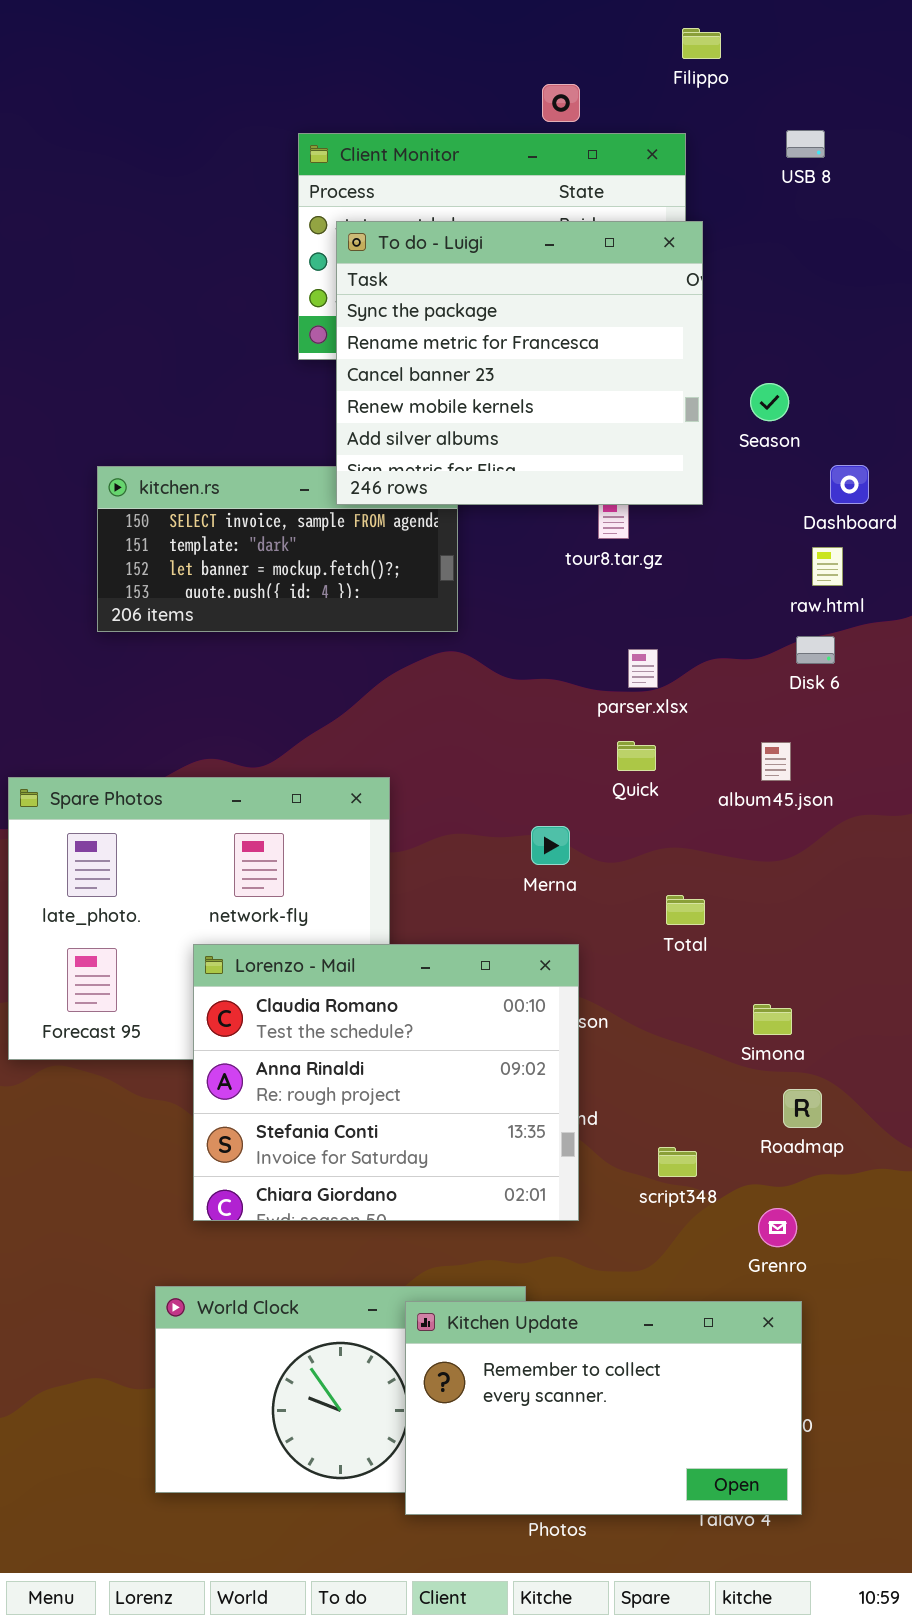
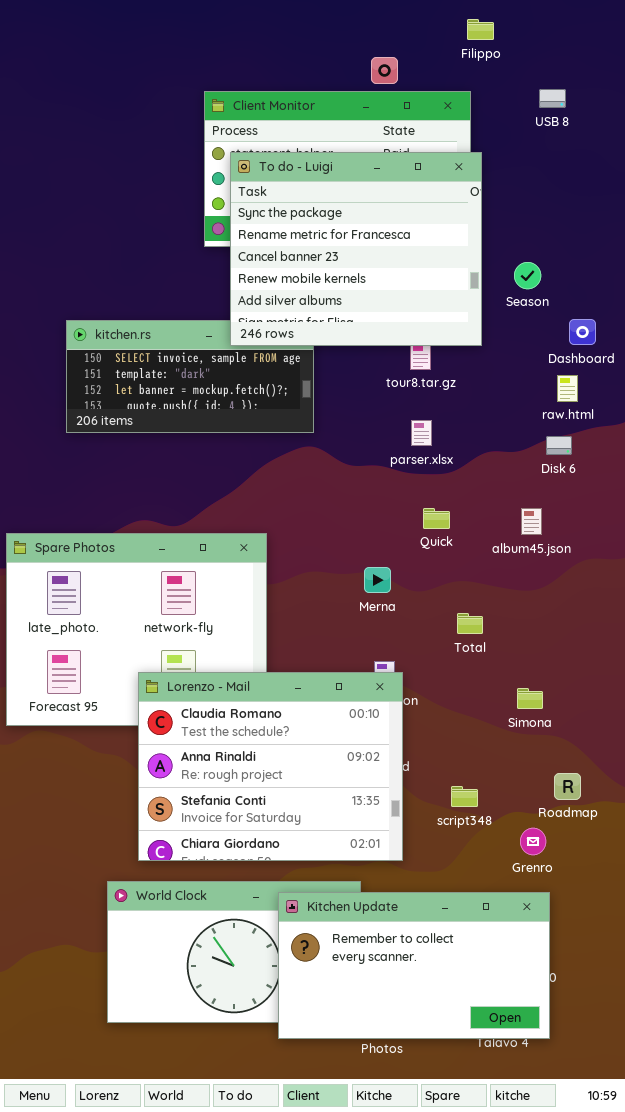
parser.xlsx: [628,649,658,688] -> [411,420,432,446], moved
Lorenzo - Mail: [193,944,579,1221] -> [138,672,403,861], moved
Roadmap: [783,1089,822,1128] -> [554,773,581,800], moved

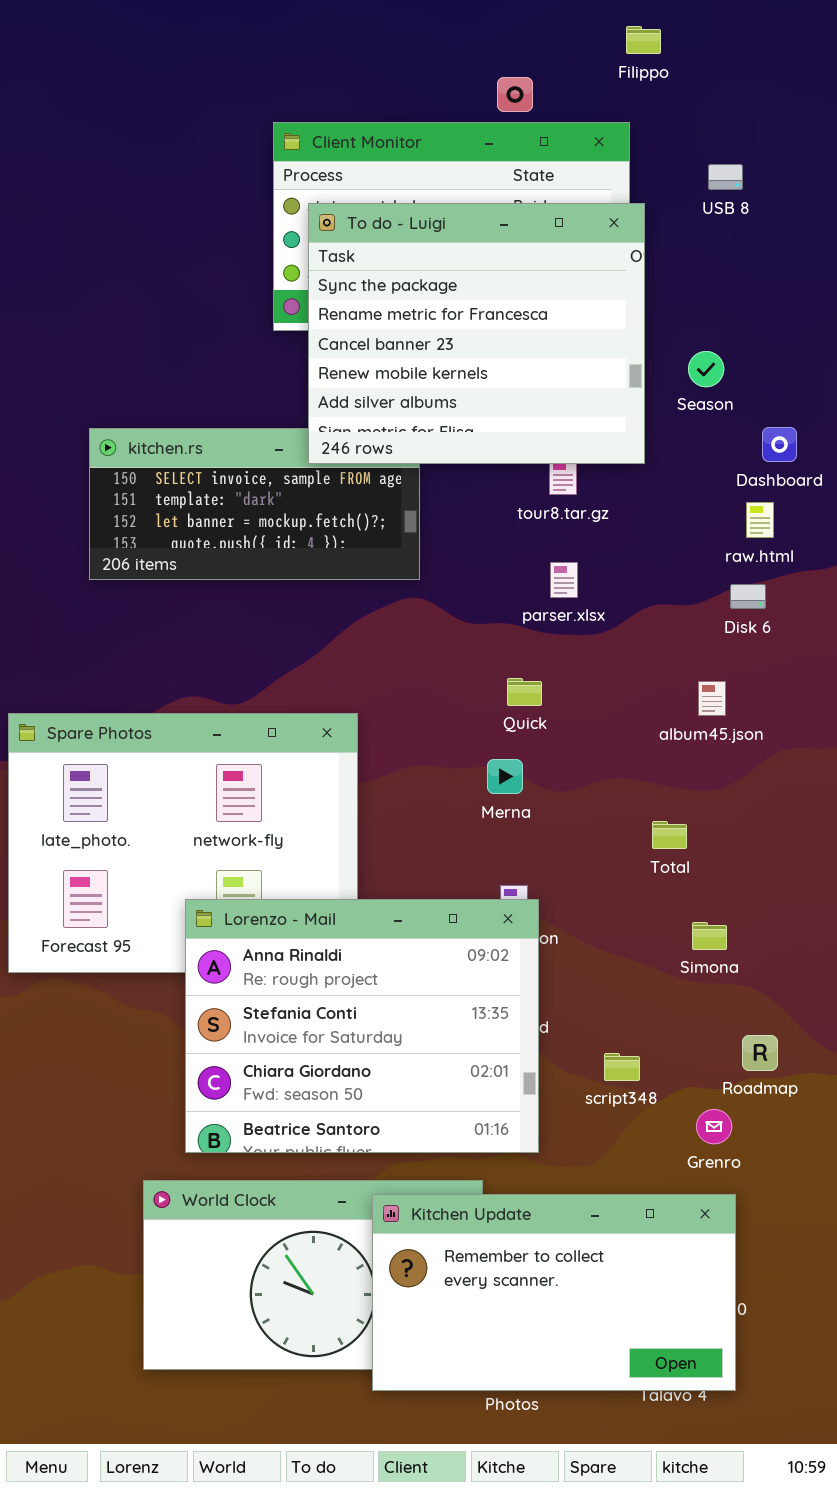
USB 8: [539,89,566,108] -> [708,164,743,190], moved
Quick: [423,508,450,529] -> [507,678,542,706], moved
Total: [457,613,483,634] -> [652,821,687,849], moved
Lorenzo - Mail: [138,672,403,861] -> [185,899,539,1153], scrolled down 1 row

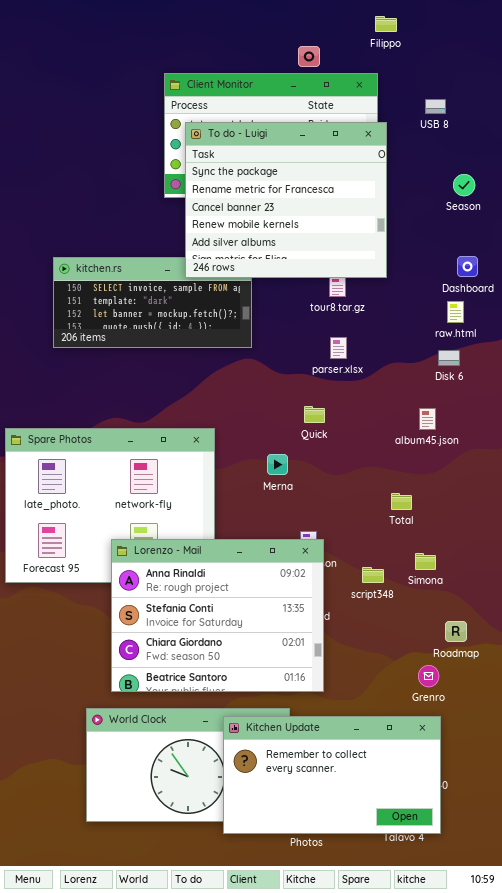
Season: [688,351,724,387] -> [453,174,475,196], moved
Merna: [487,759,523,794] -> [267,454,288,475], moved
script348: [604,1053,640,1081] -> [362,567,384,583], moved

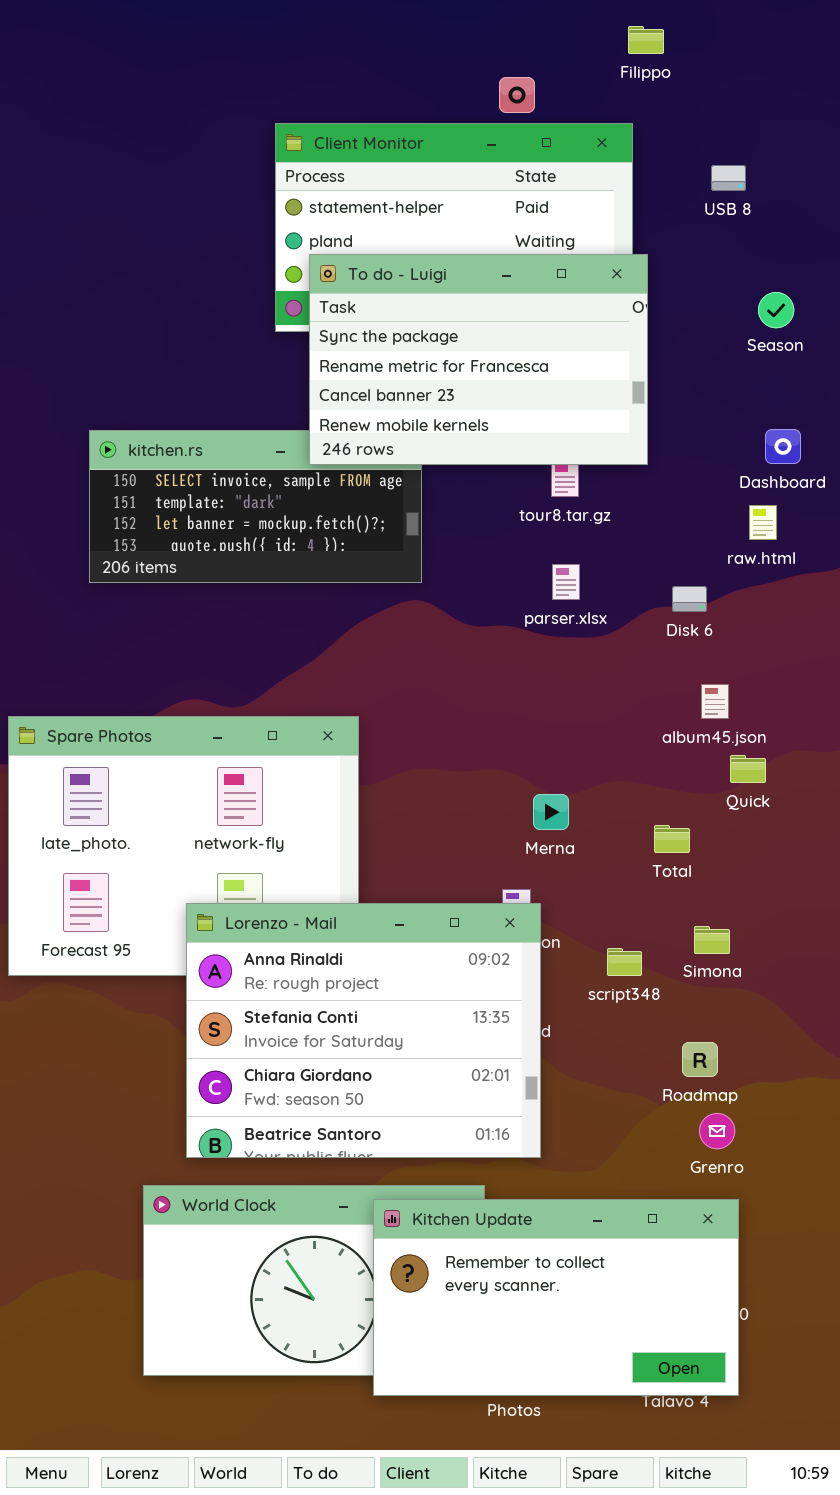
To do - Luigi: [185,122,387,278] -> [309,254,648,465], resized
Disk 6: [438,350,460,366] -> [672,586,707,612], moved
Quick: [304,406,325,423] -> [730,755,766,783], moved
Merna: [267,454,288,475] -> [533,794,569,830], moved
Roadmap: [445,621,467,642] -> [682,1042,718,1077], moved

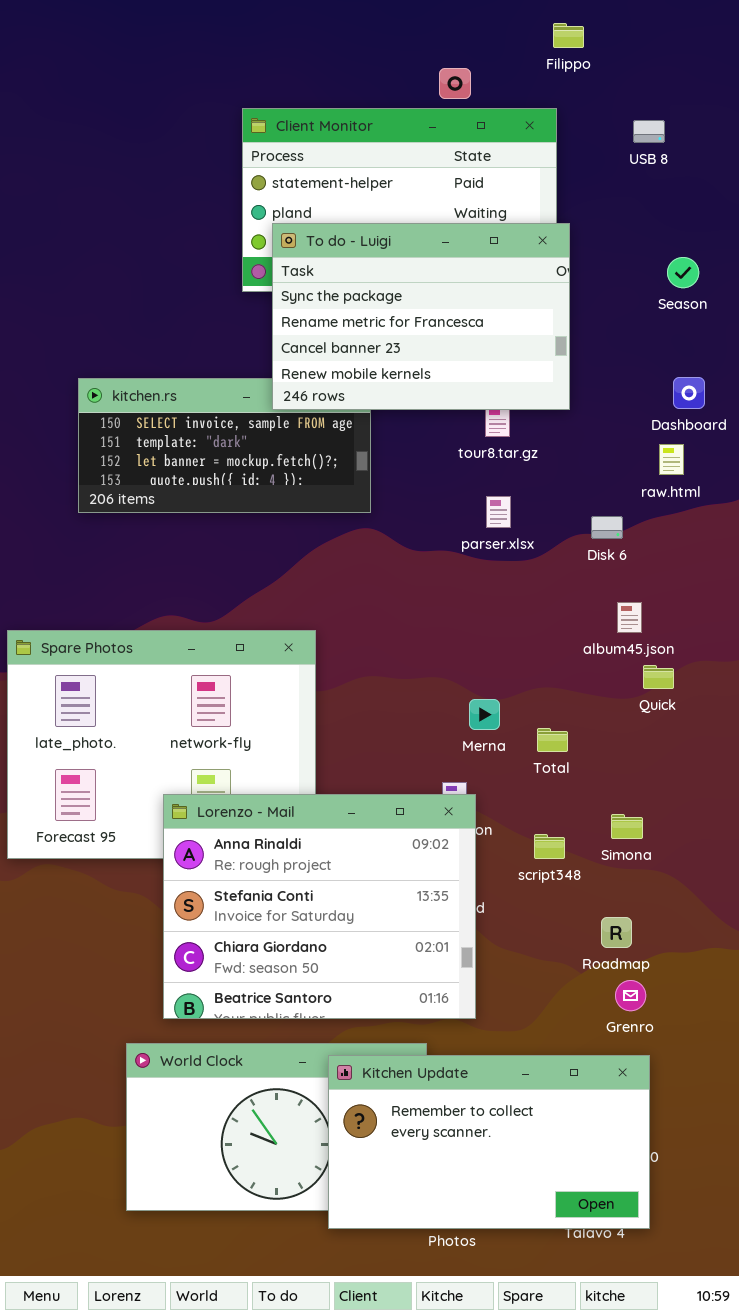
USB 8: [711,165,746,191] -> [633,120,665,143], moved
Total: [654,825,690,853] -> [537,728,568,752], moved

